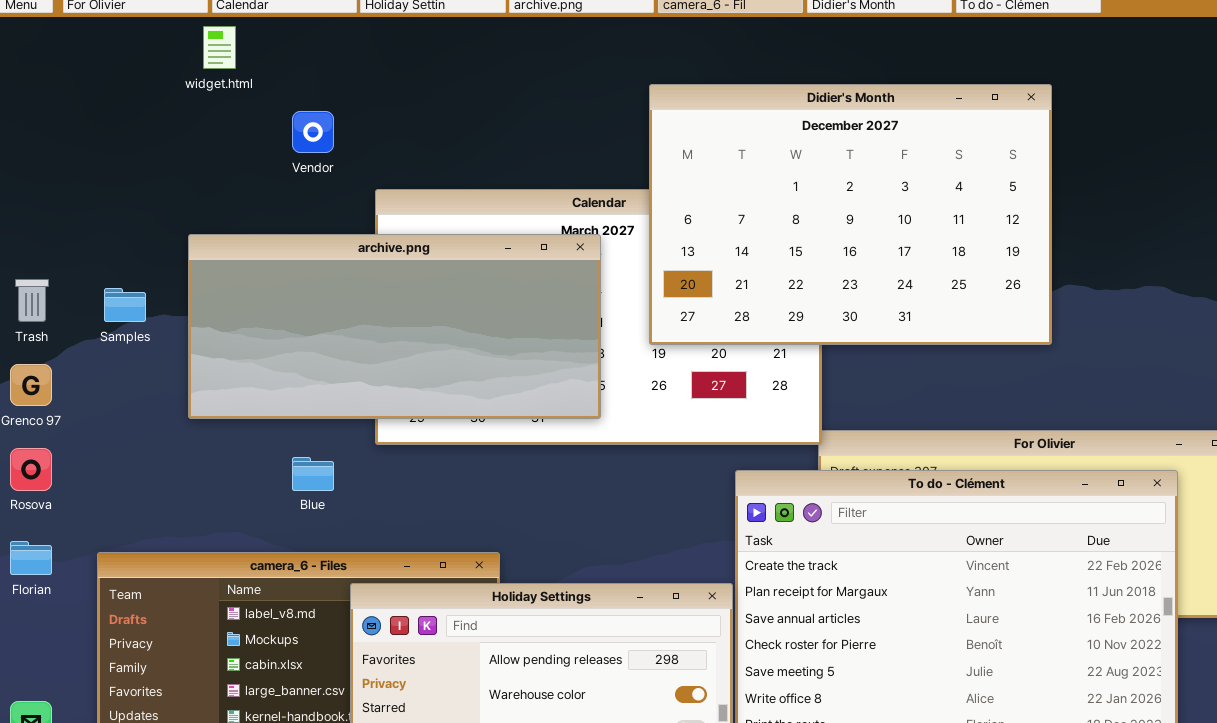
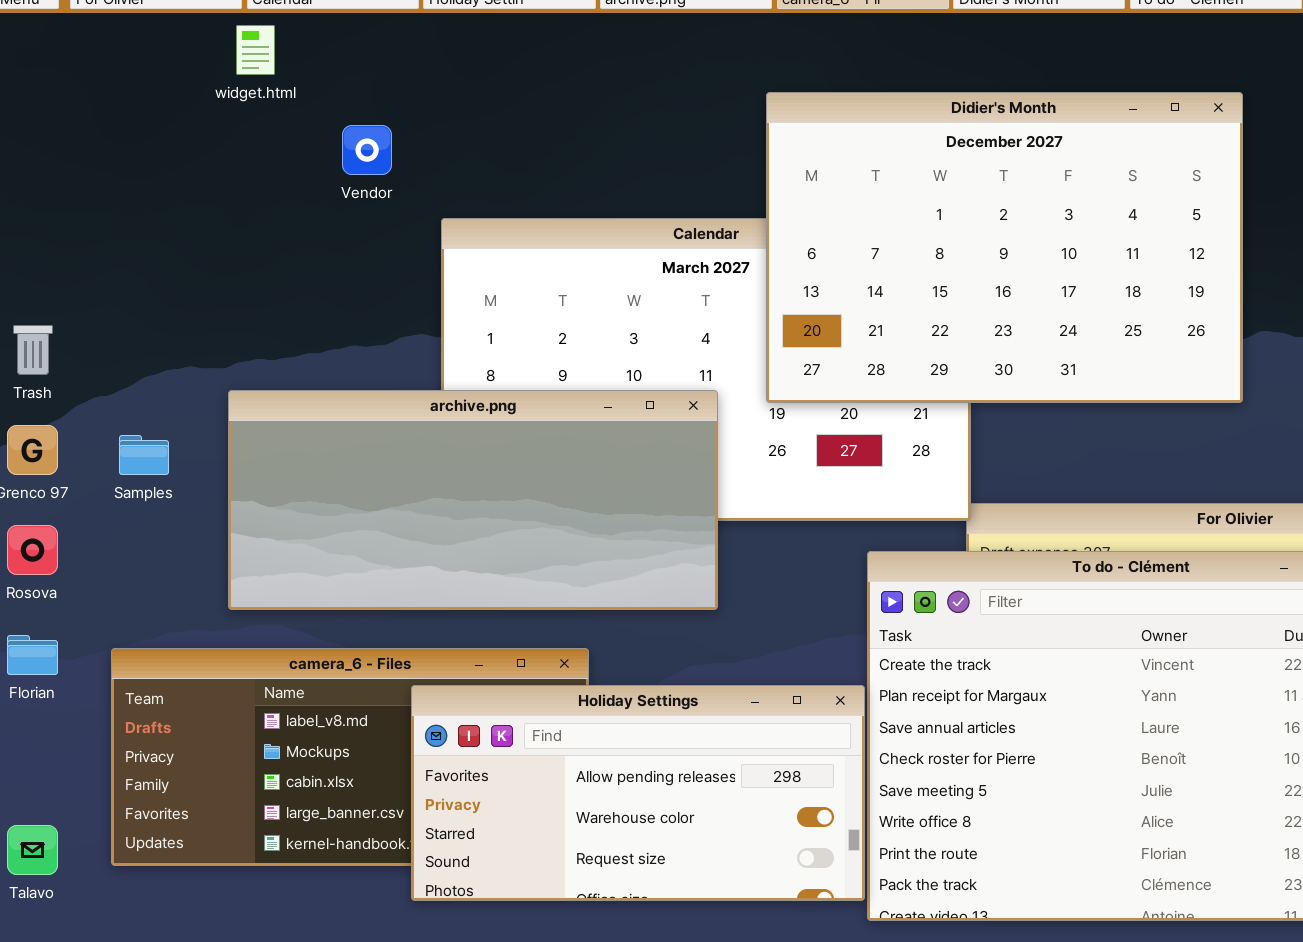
archive.png: [188,234,601,419] -> [228,390,718,610], moved
Samples: [104,288,146,322] -> [119,435,169,475], moved

